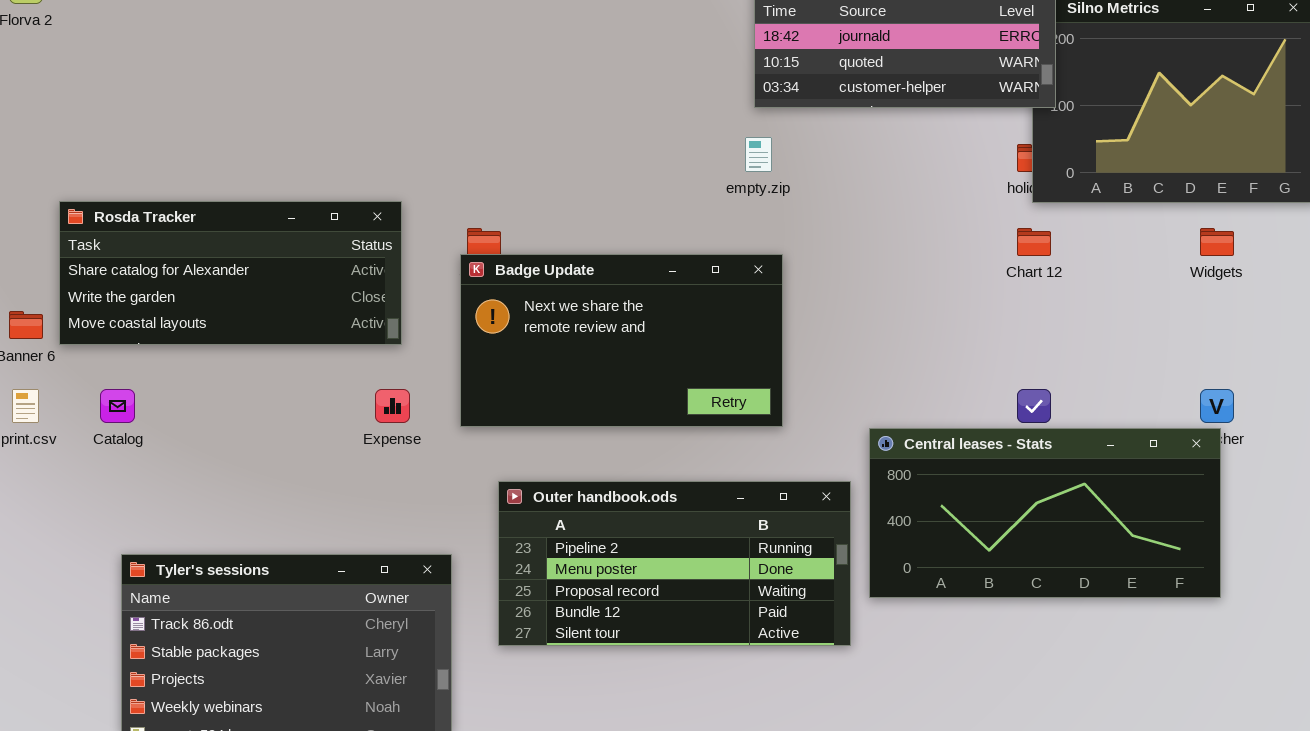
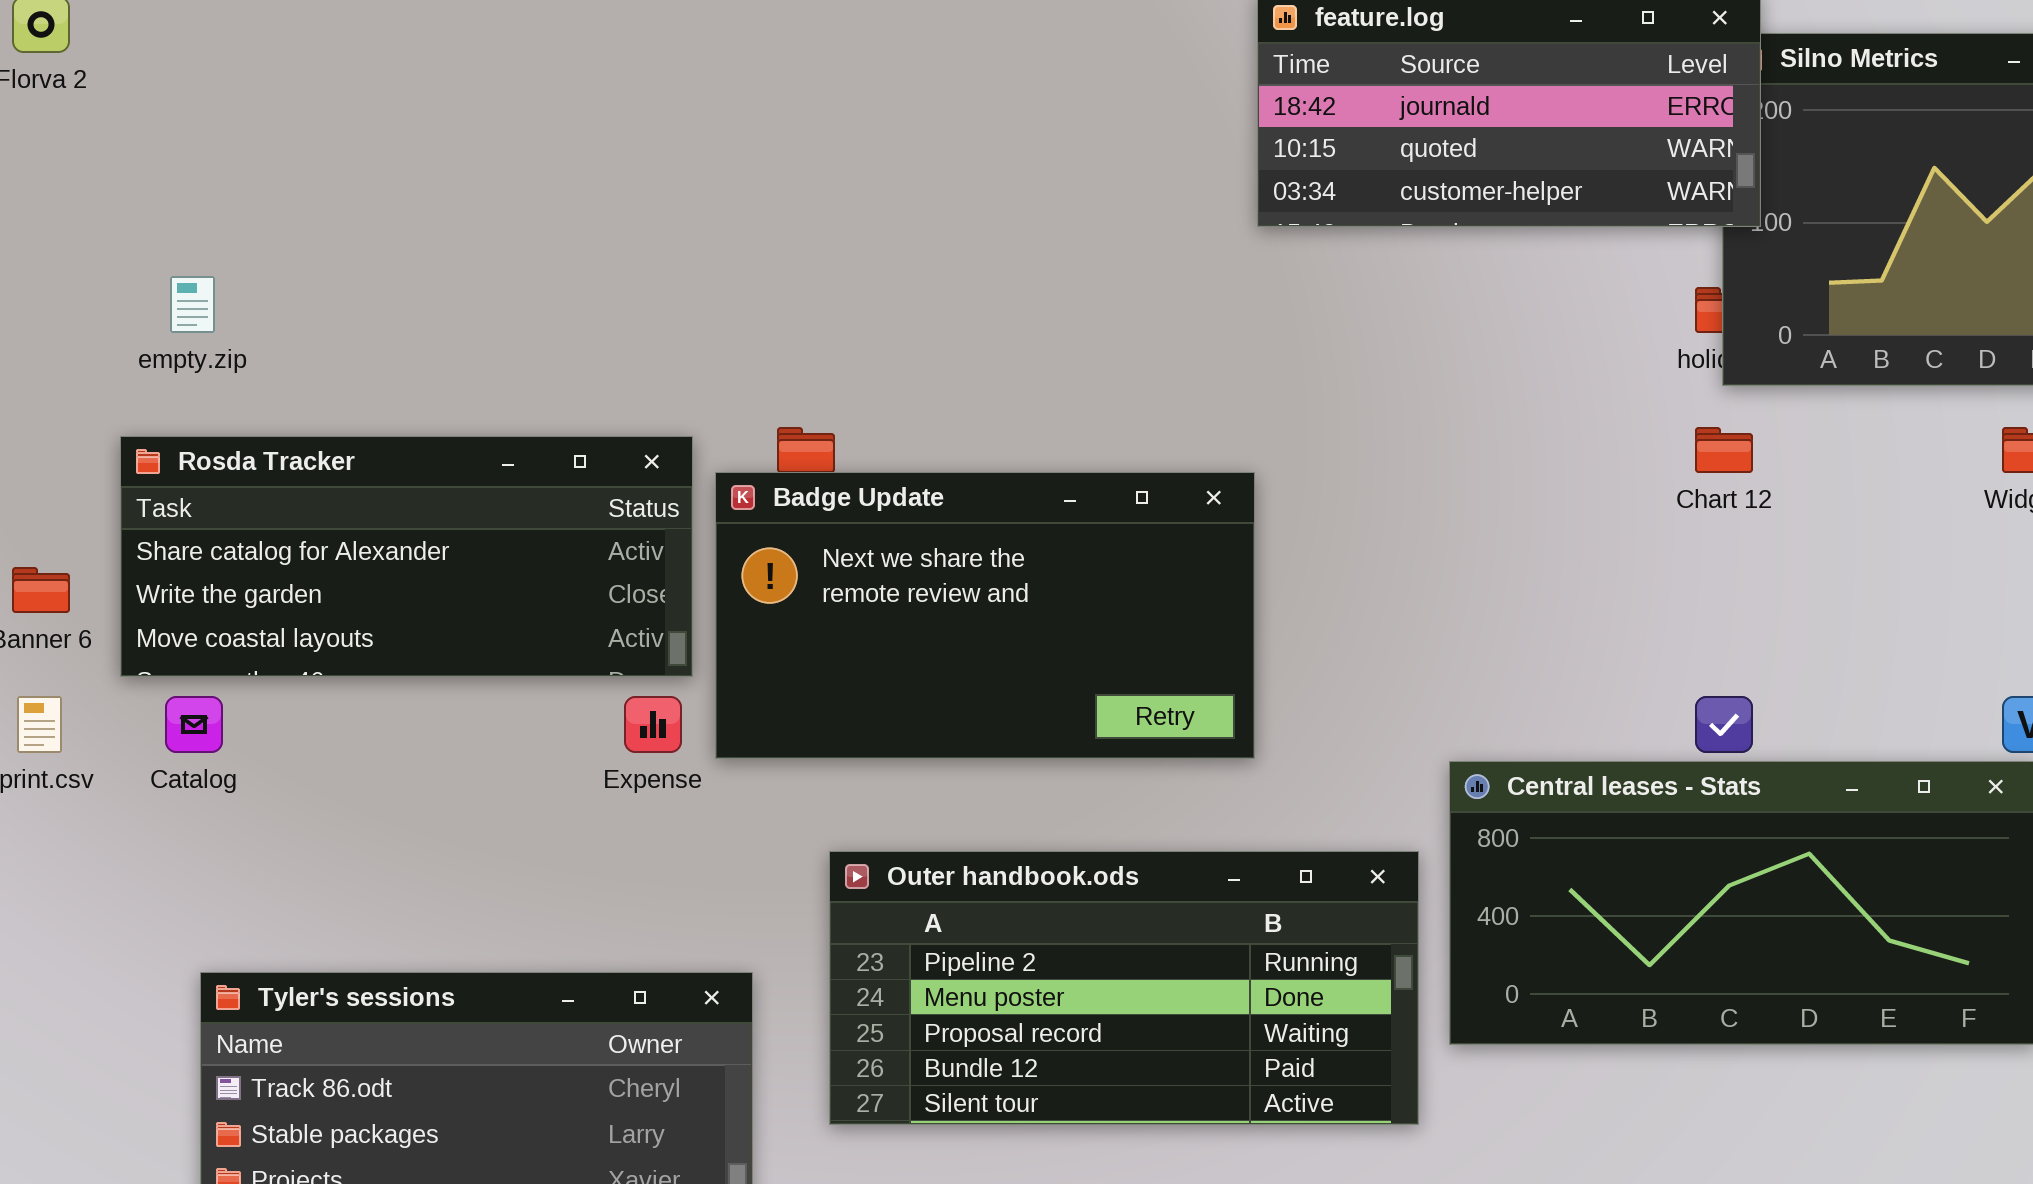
empty.zip: [745,137,772,172] -> [170,276,215,333], moved
Rosda Tracker: [59,201,402,345] -> [120,436,693,677], moved
Badge Update: [460,254,783,427] -> [715,472,1255,759], moved

